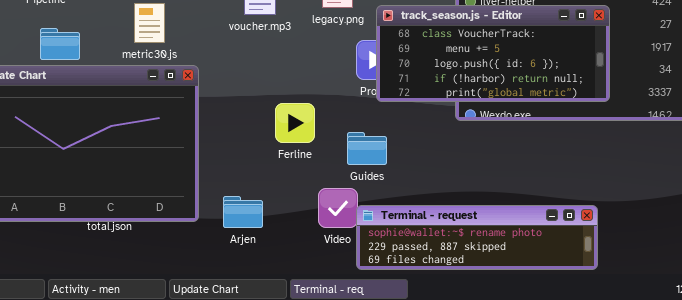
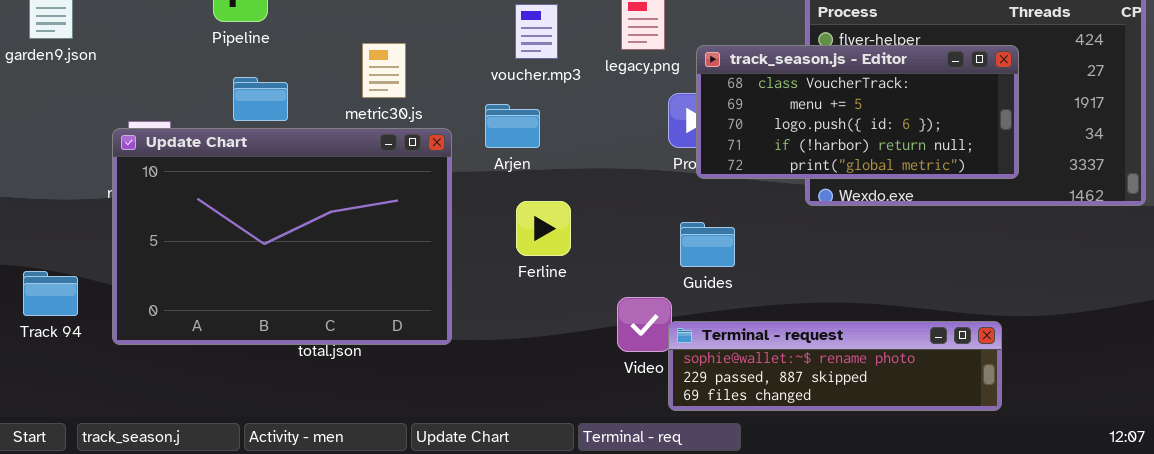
Ferline: [275,103,315,143] -> [516,201,571,256], moved
Guides: [347,132,387,165] -> [680,222,735,267], moved
Arjen: [223,196,263,228] -> [485,104,540,148], moved

